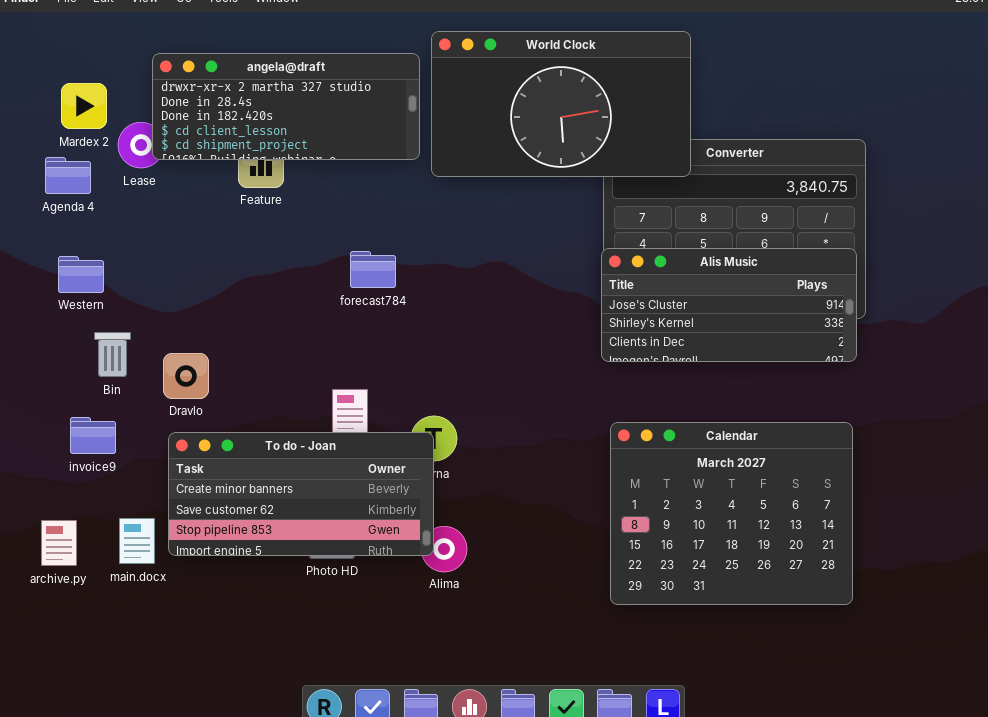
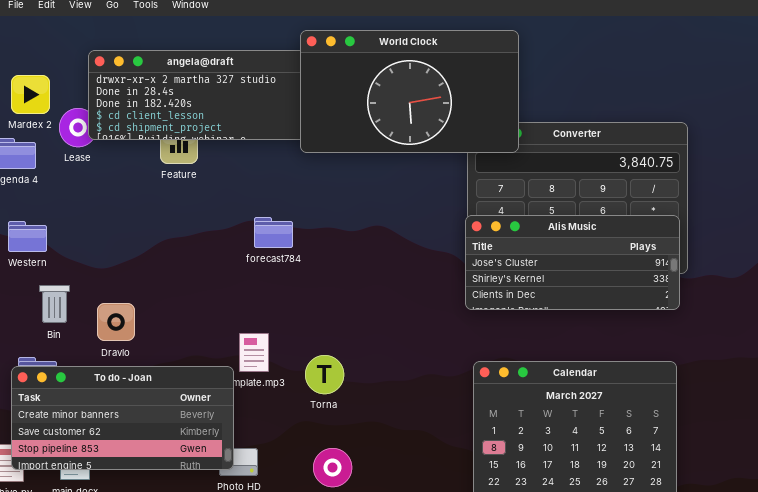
World Clock: [431,31,691,177] -> [300,30,519,153], moved
To do - Joan: [168,432,434,556] -> [11,366,234,470], moved

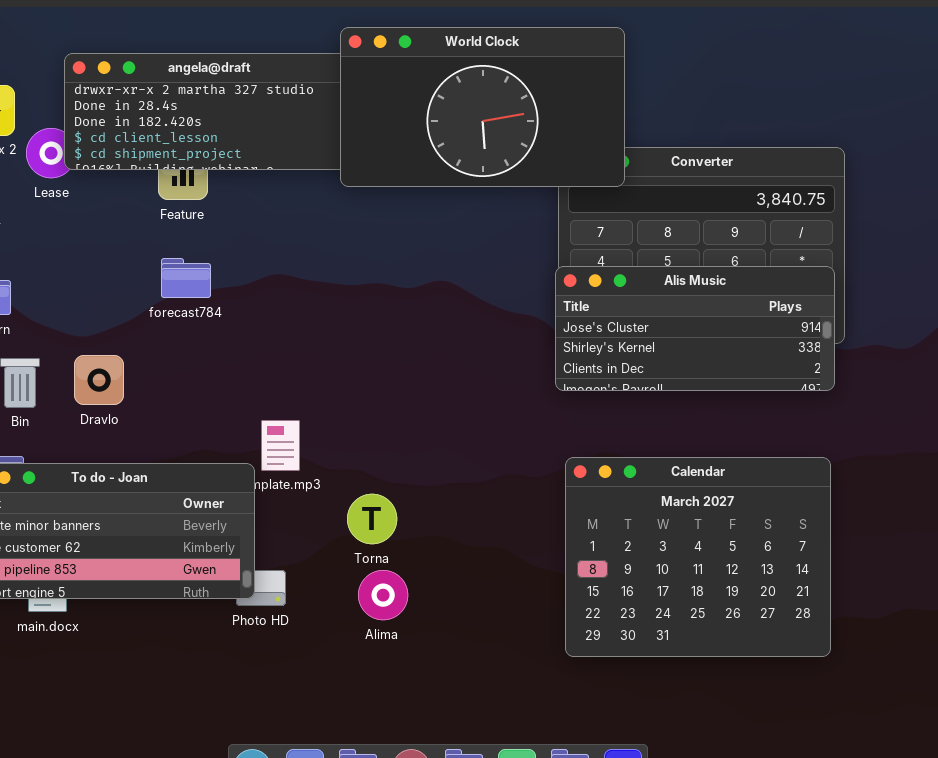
forecast784: [254,217,293,248] -> [161,258,211,298], moved
Dravlo: [97,303,135,341] -> [74,355,124,405], moved
Torna: [305,355,344,394] -> [347,494,397,544], moved

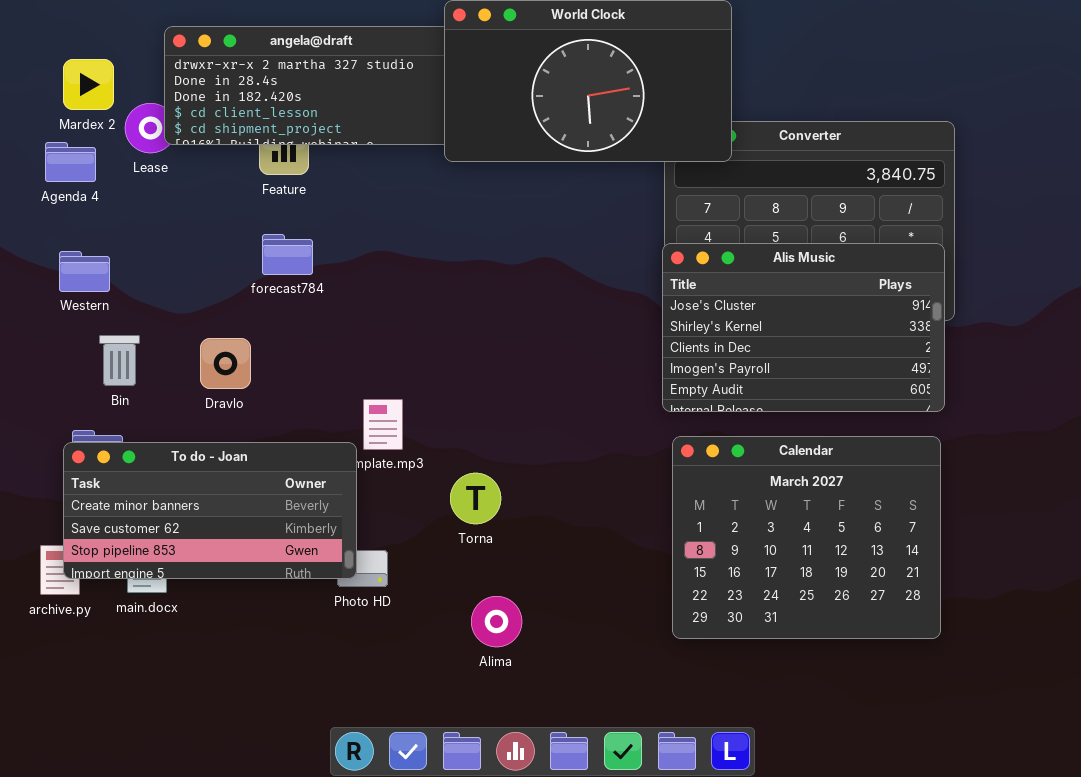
Alis Music: [555,266,835,391] -> [662,243,945,412], resized
Dravlo: [74,355,124,405] -> [200,338,251,389], moved
Alima: [358,570,408,620] -> [471,596,522,647], moved

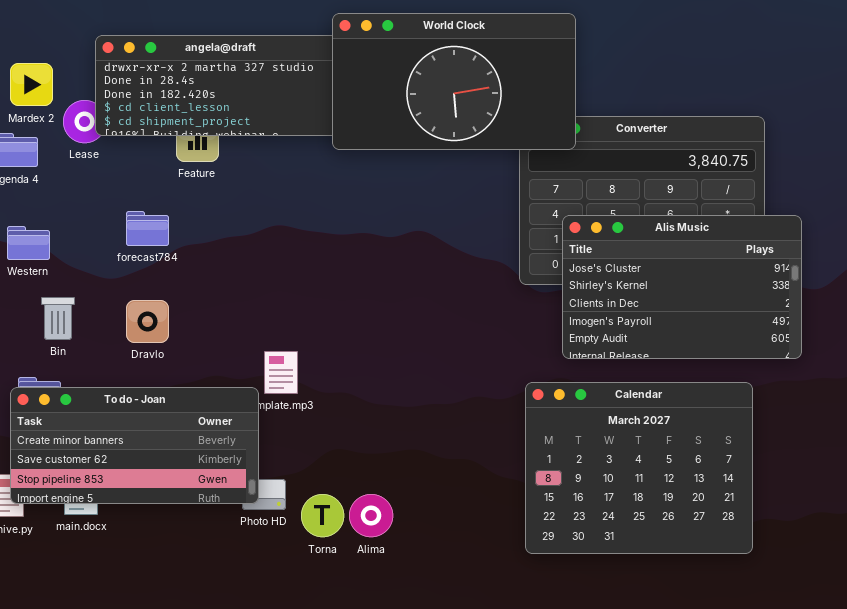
forecast784: [262,234,313,275] -> [126,211,169,246], moved
Alis Music: [662,243,945,412] -> [562,215,802,359], moved
Torna: [450,473,501,524] -> [301,494,344,537], moved
Alima: [471,596,522,647] -> [349,494,393,537], moved

